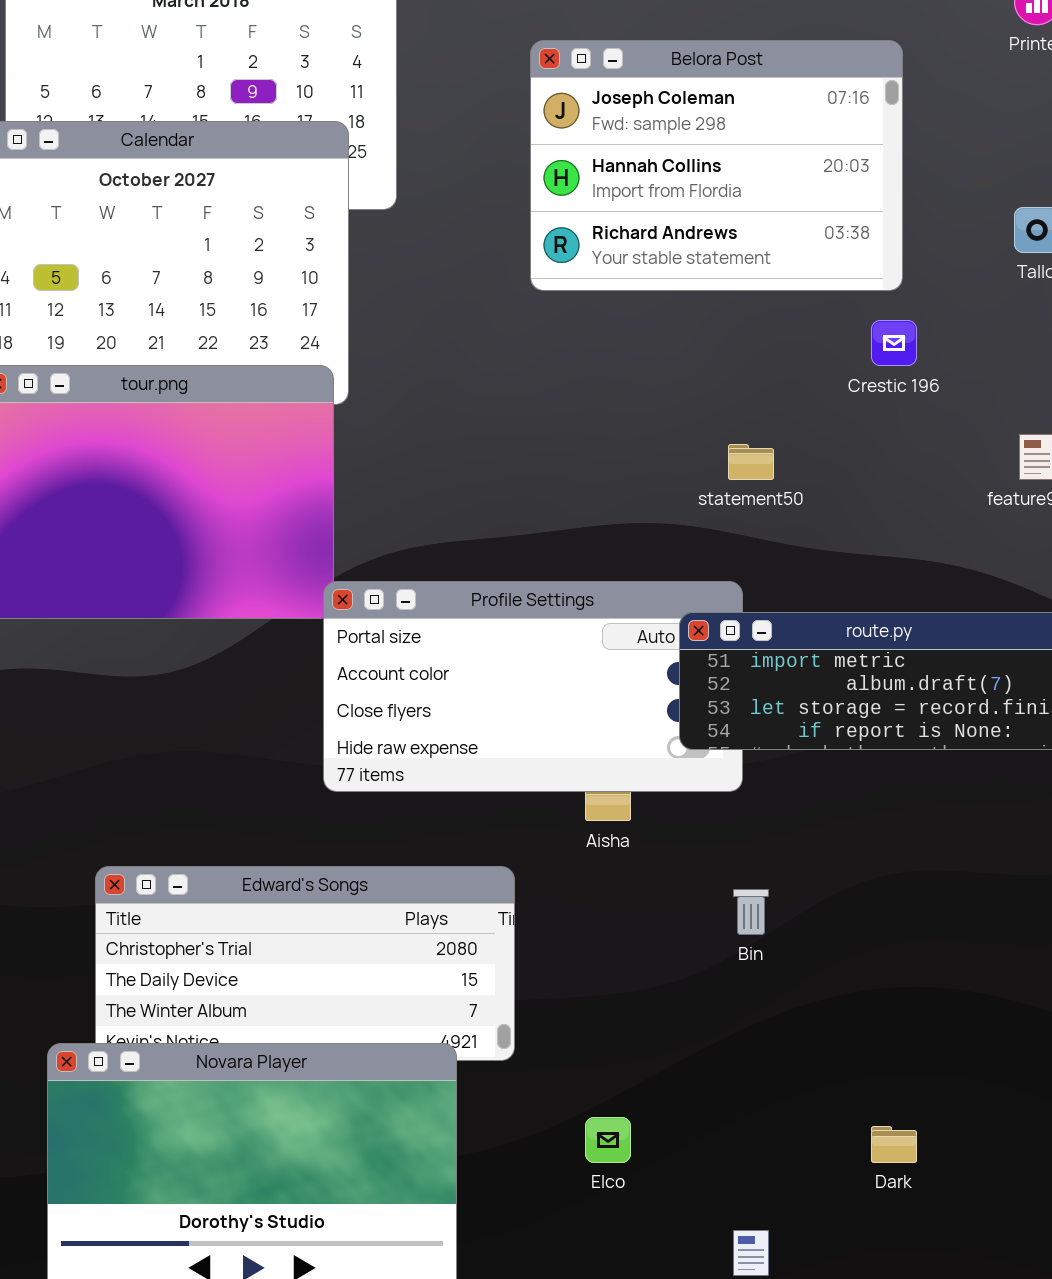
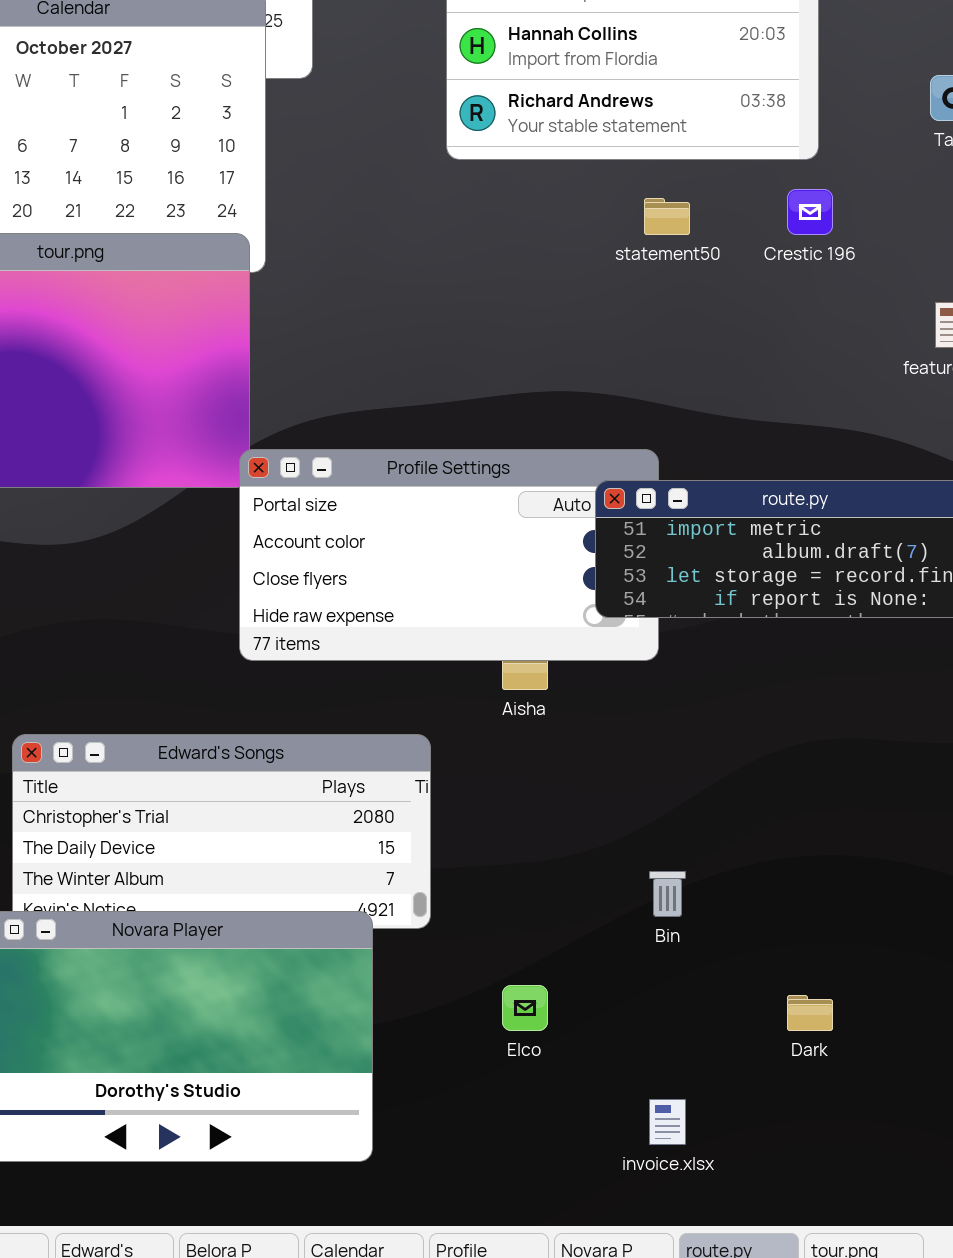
statement50: [728,444,774,480] -> [644,198,690,235], moved
Bin: [733,889,769,935] -> [649,871,686,917], moved

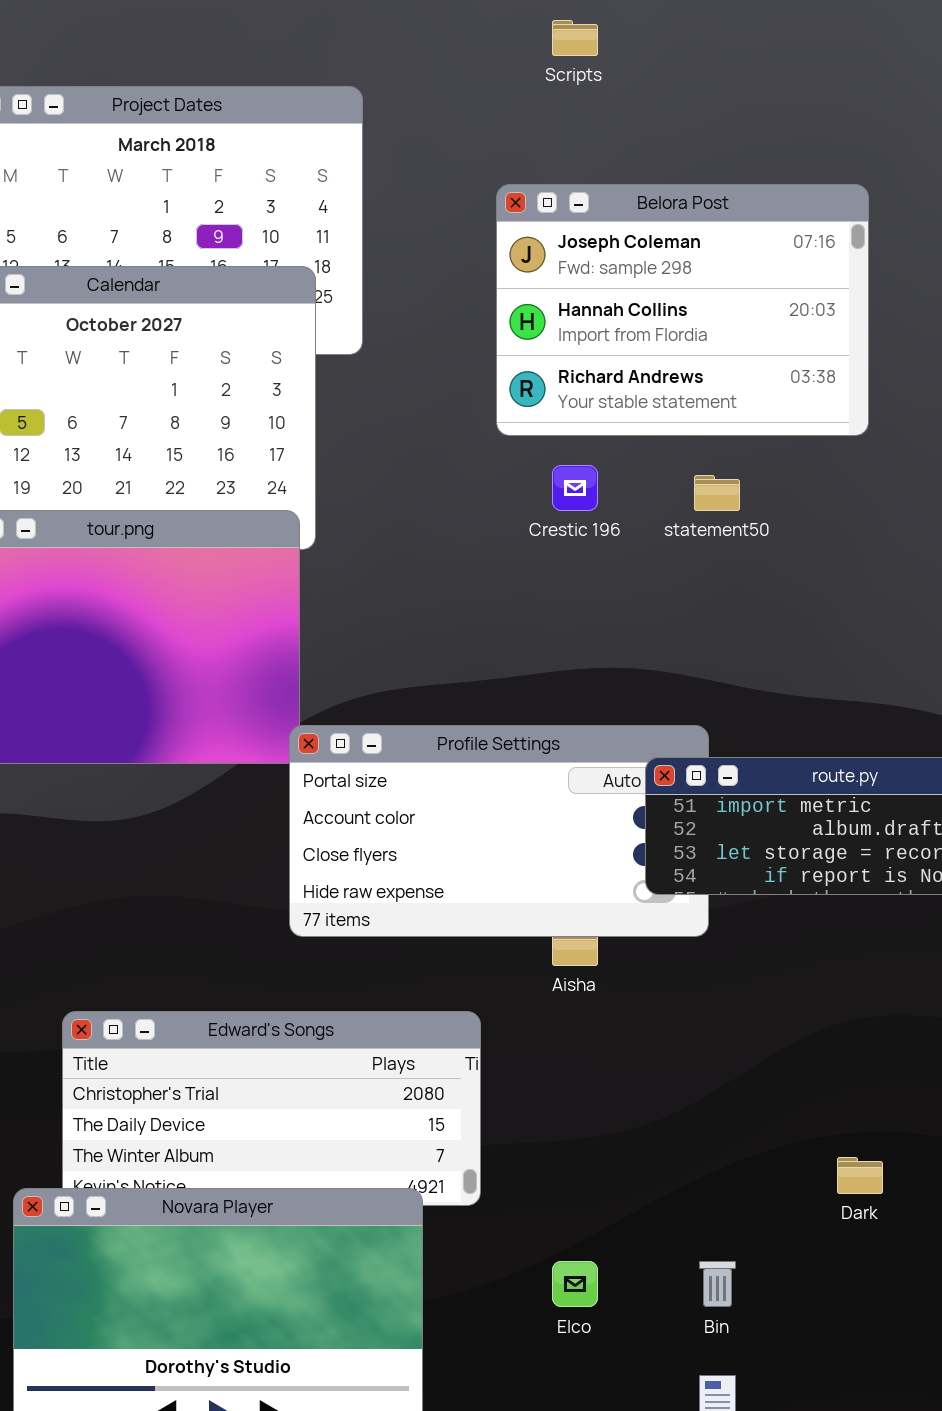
Crestic 196: [787,189,833,235] -> [552,465,598,511], moved
Bin: [649,871,686,917] -> [699,1261,736,1307], moved
Dark: [787,995,833,1031] -> [837,1157,883,1194], moved

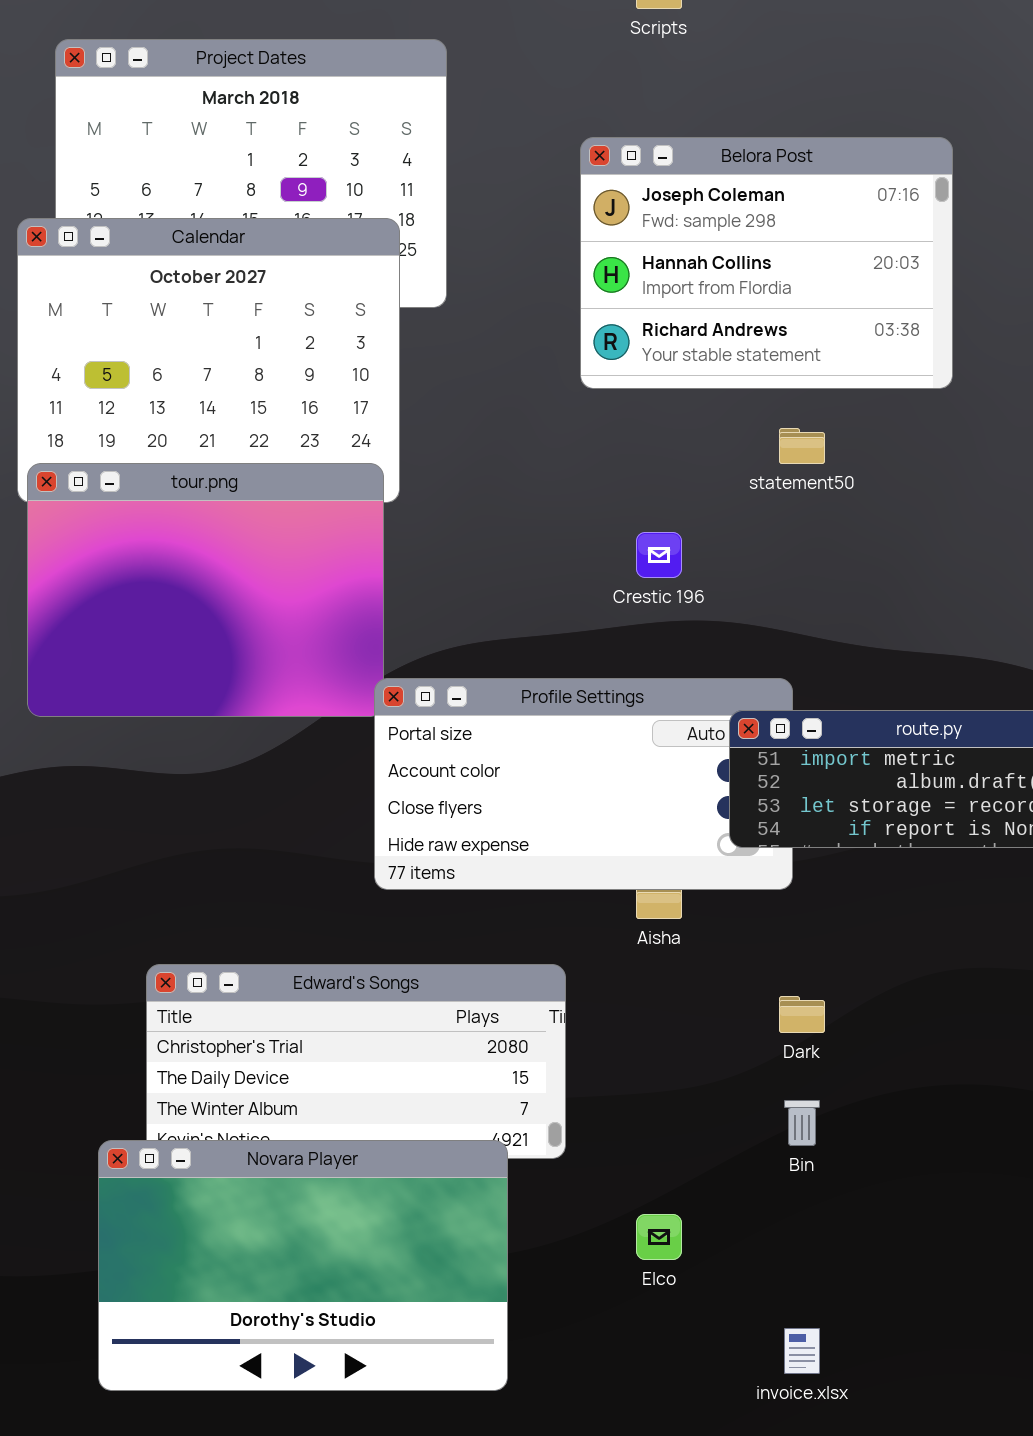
Crestic 196: [552,465,598,511] -> [636,532,682,578], moved
Dark: [837,1157,883,1194] -> [779,996,825,1033], moved
Bin: [699,1261,736,1307] -> [784,1100,820,1146], moved

